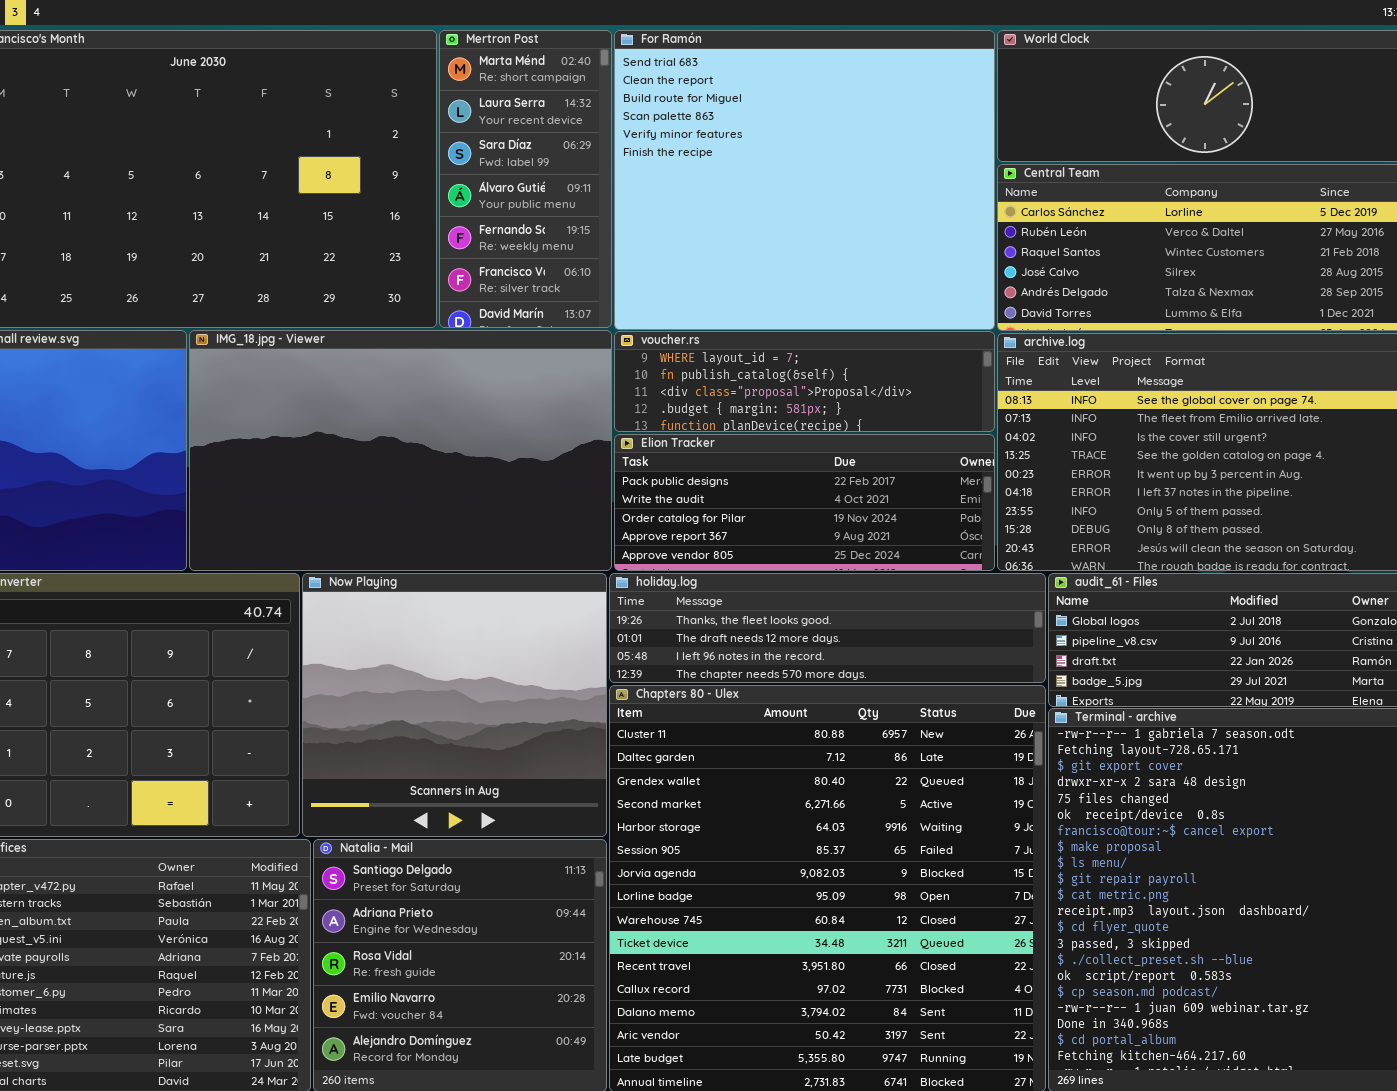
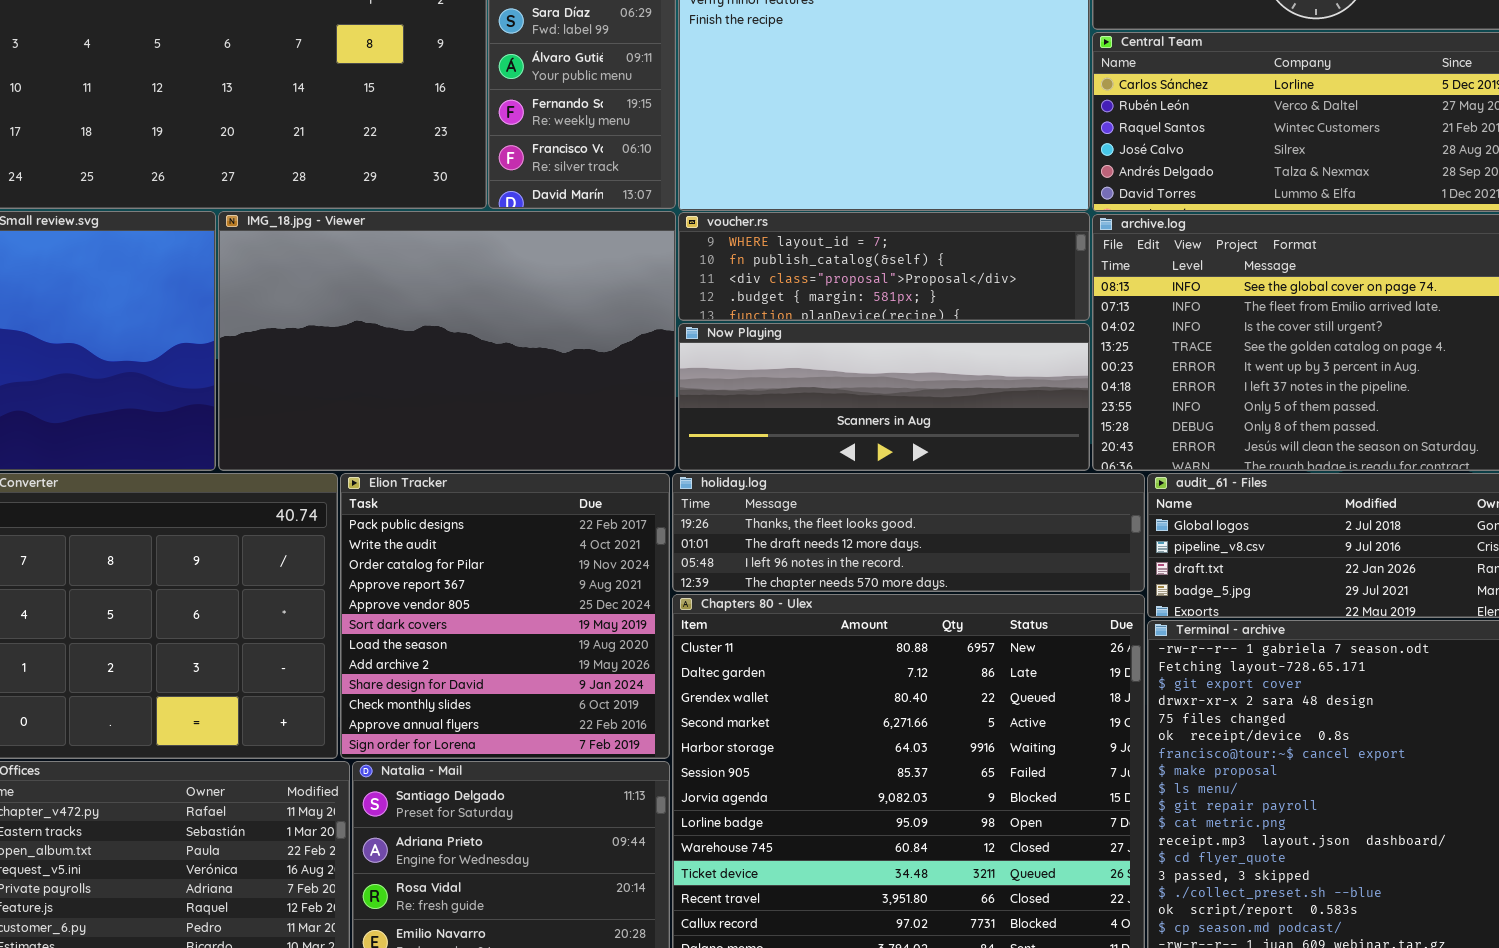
Elion Tracker: [614,434,995,571] -> [340,473,670,759], moved, resized
Now Playing: [302,573,607,837] -> [678,323,1090,471], moved, resized

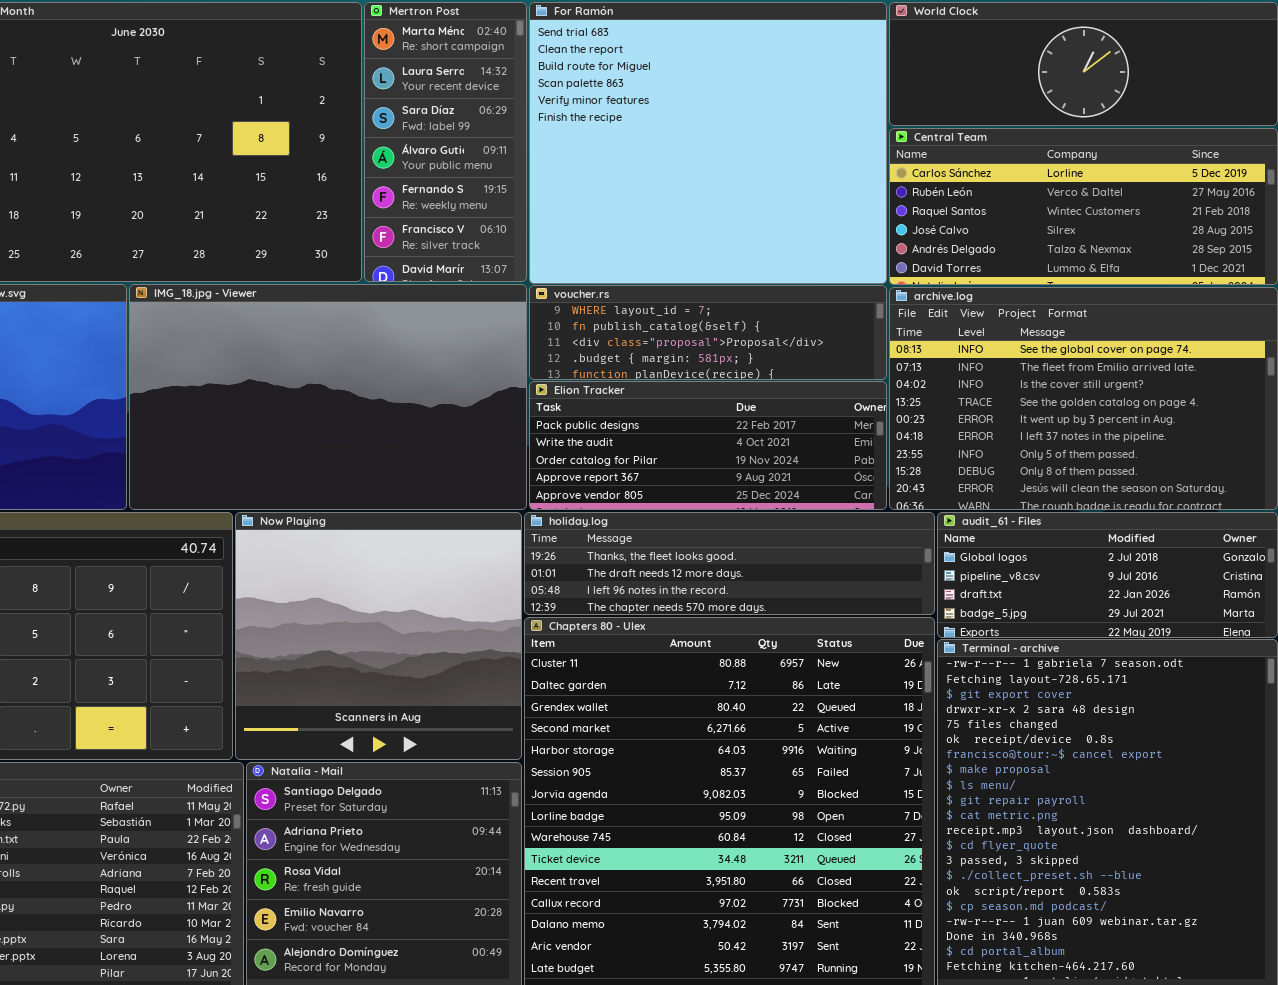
Now Playing: [678,323,1090,471] -> [235,512,522,760], moved, resized
Elion Tracker: [340,473,670,759] -> [529,381,887,510], moved, resized

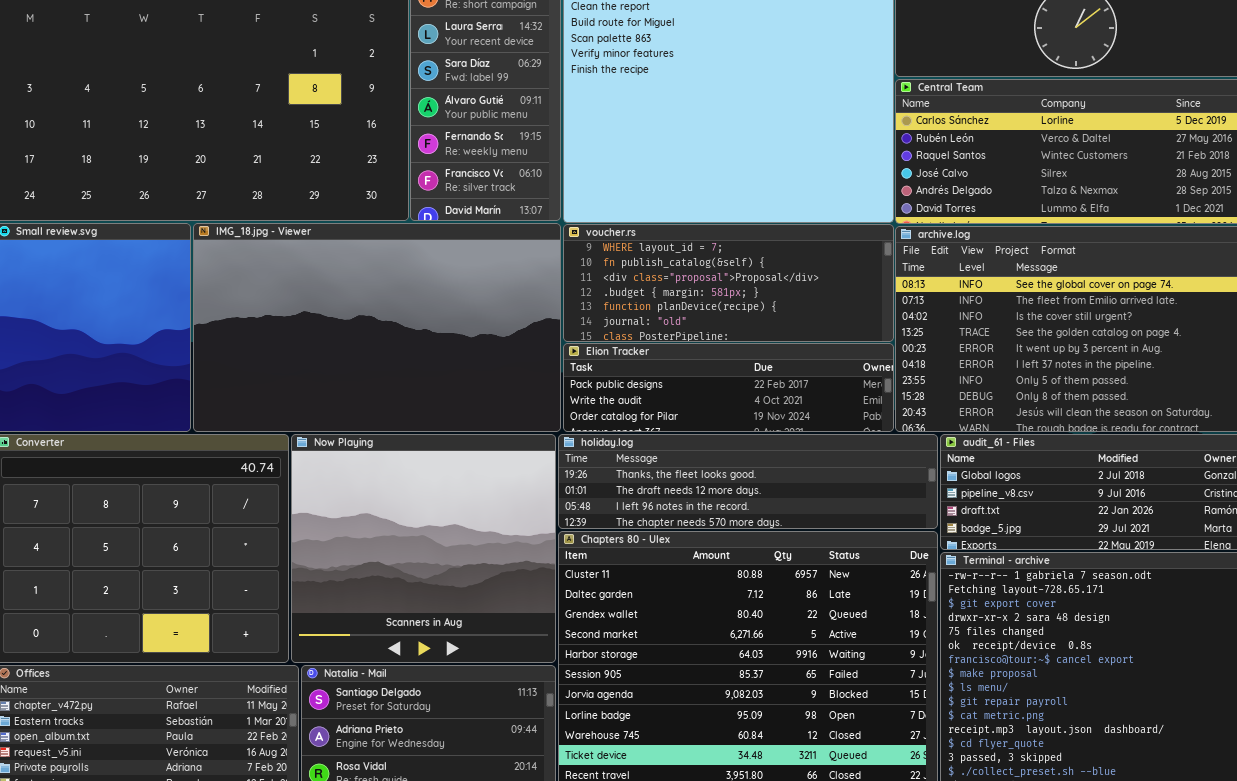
voucher.rs: [529,285,887,380] -> [563,224,894,342], resized
Elion Tracker: [529,381,887,510] -> [563,343,894,432], resized

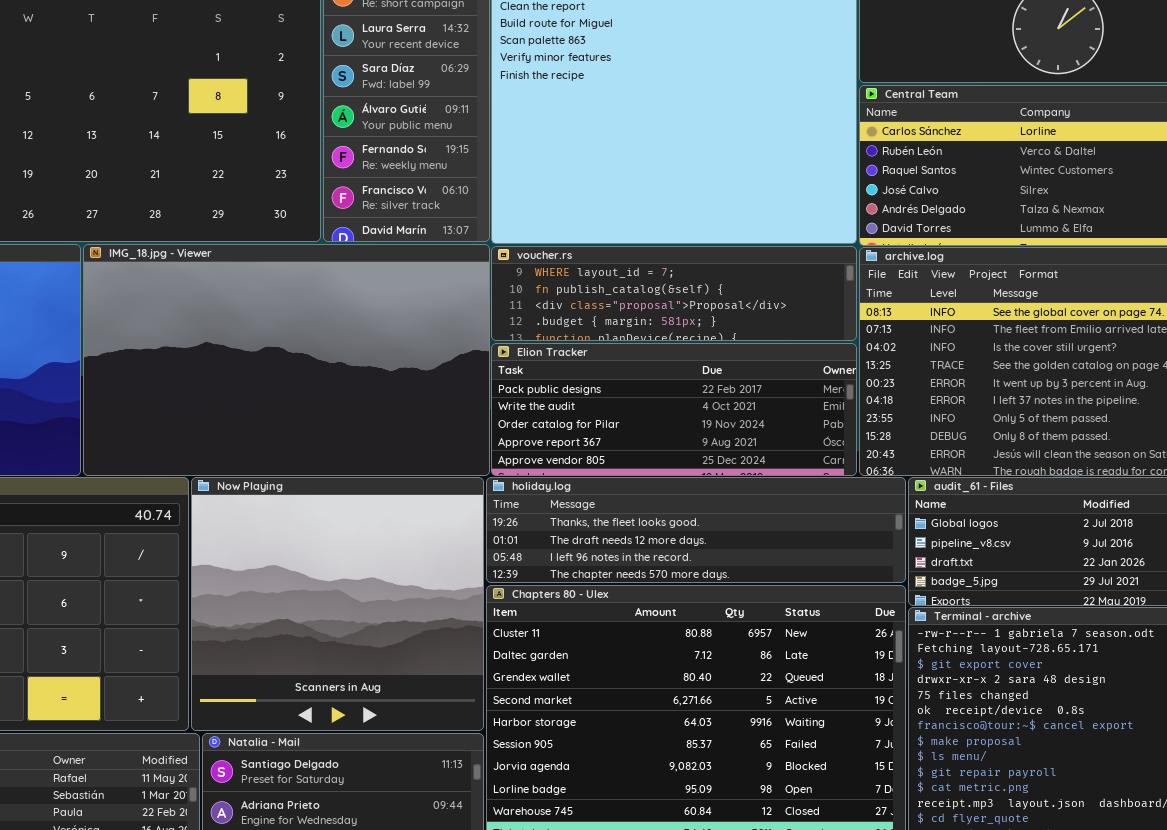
voucher.rs: [563,224,894,342] -> [491,246,857,341], resized
Elion Tracker: [563,343,894,432] -> [491,343,857,476], resized

